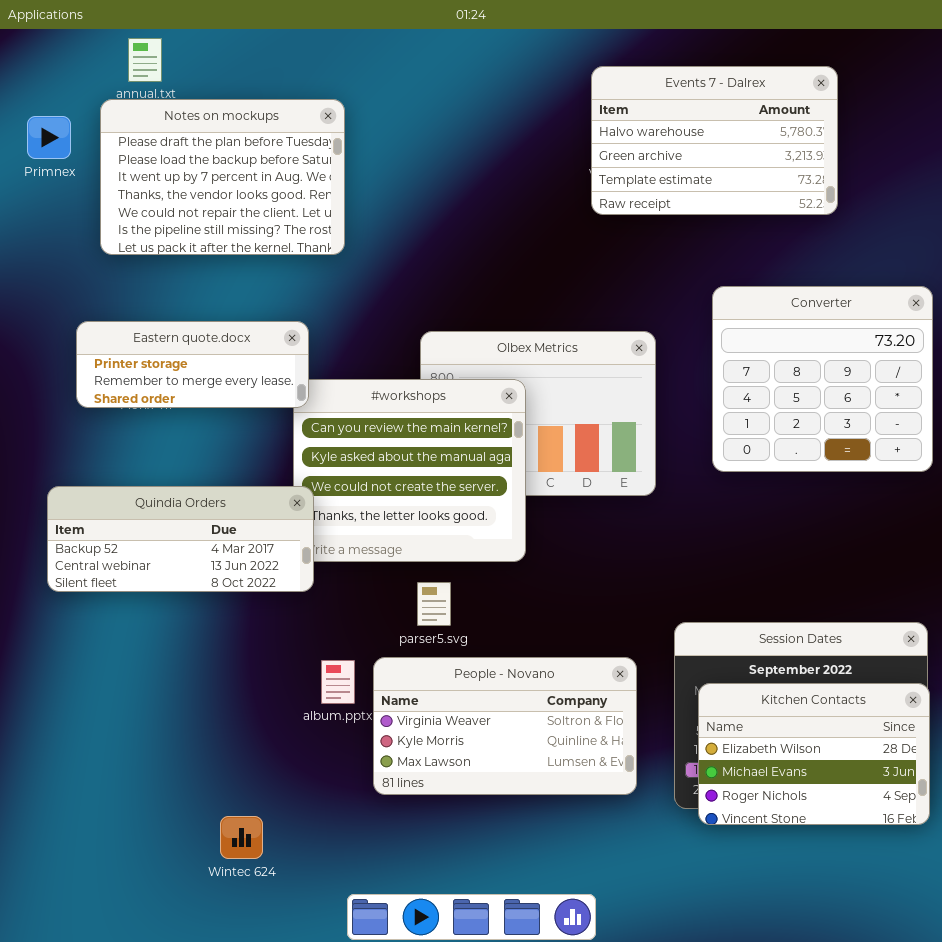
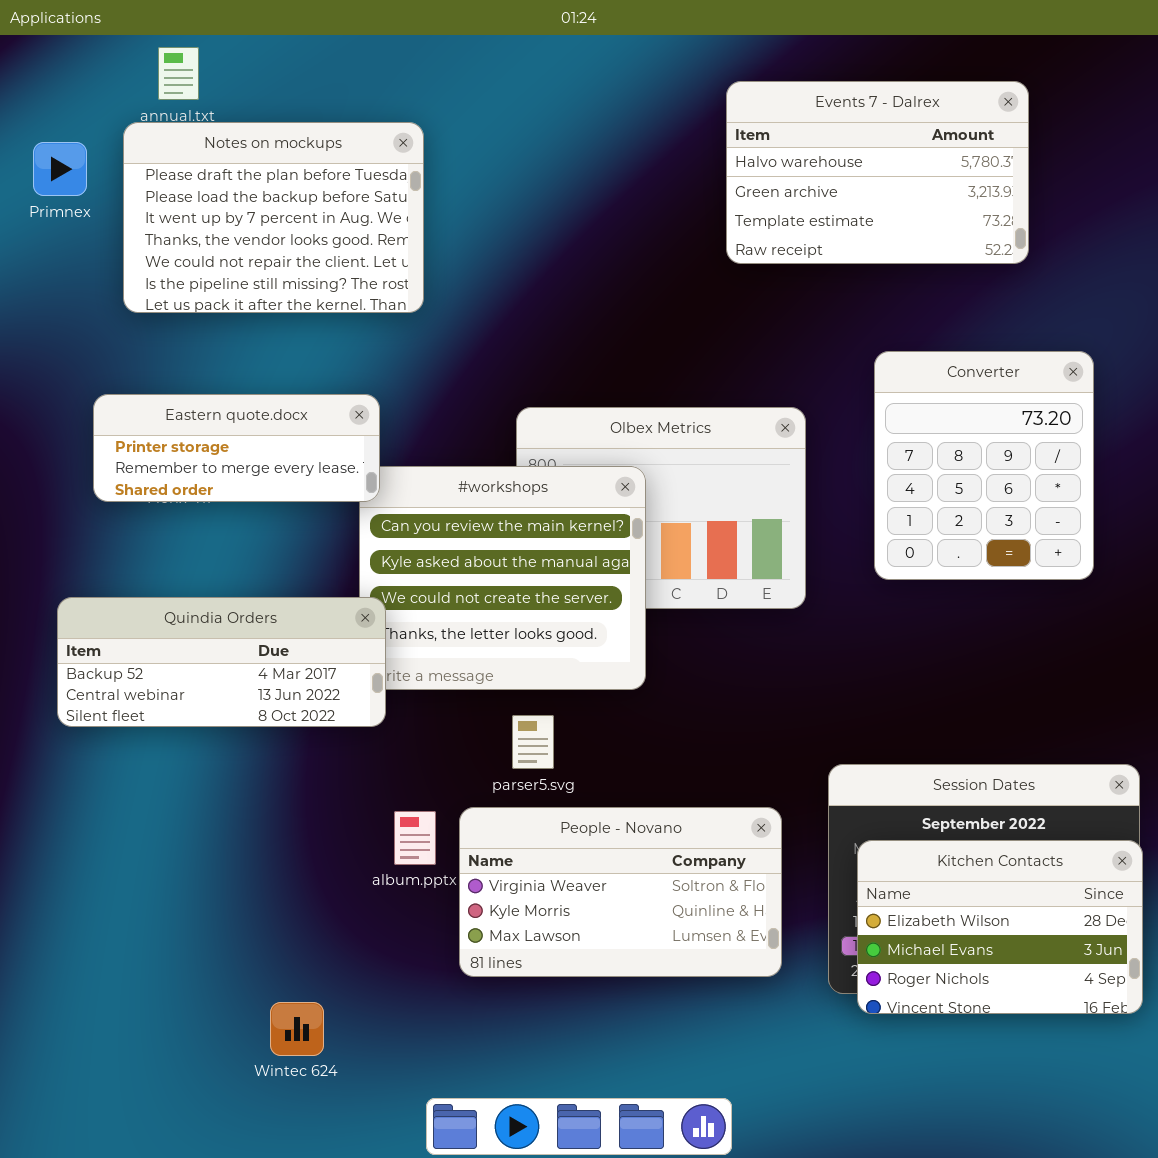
Converter: [712,286,933,472] -> [874,351,1094,580], resized

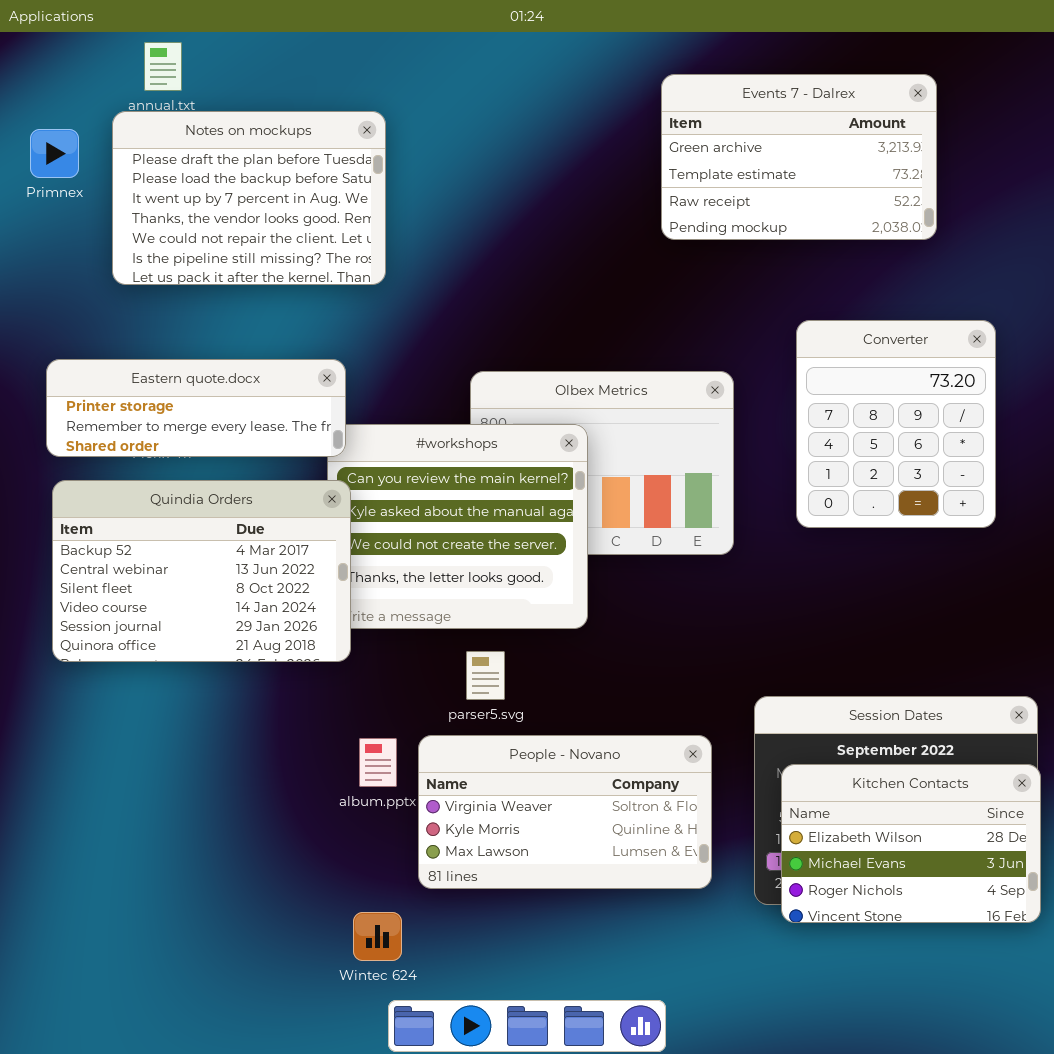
Events 7 - Dalrex: [726,81,1029,264] -> [661,74,937,240], scrolled down 1 row
Eastern quote.docx: [93,394,380,502] -> [46,359,346,457], resized
Quindia Orders: [57,597,386,727] -> [52,480,351,662], resized
Wintec 624: [270,1002,324,1056] -> [353,912,402,961], moved

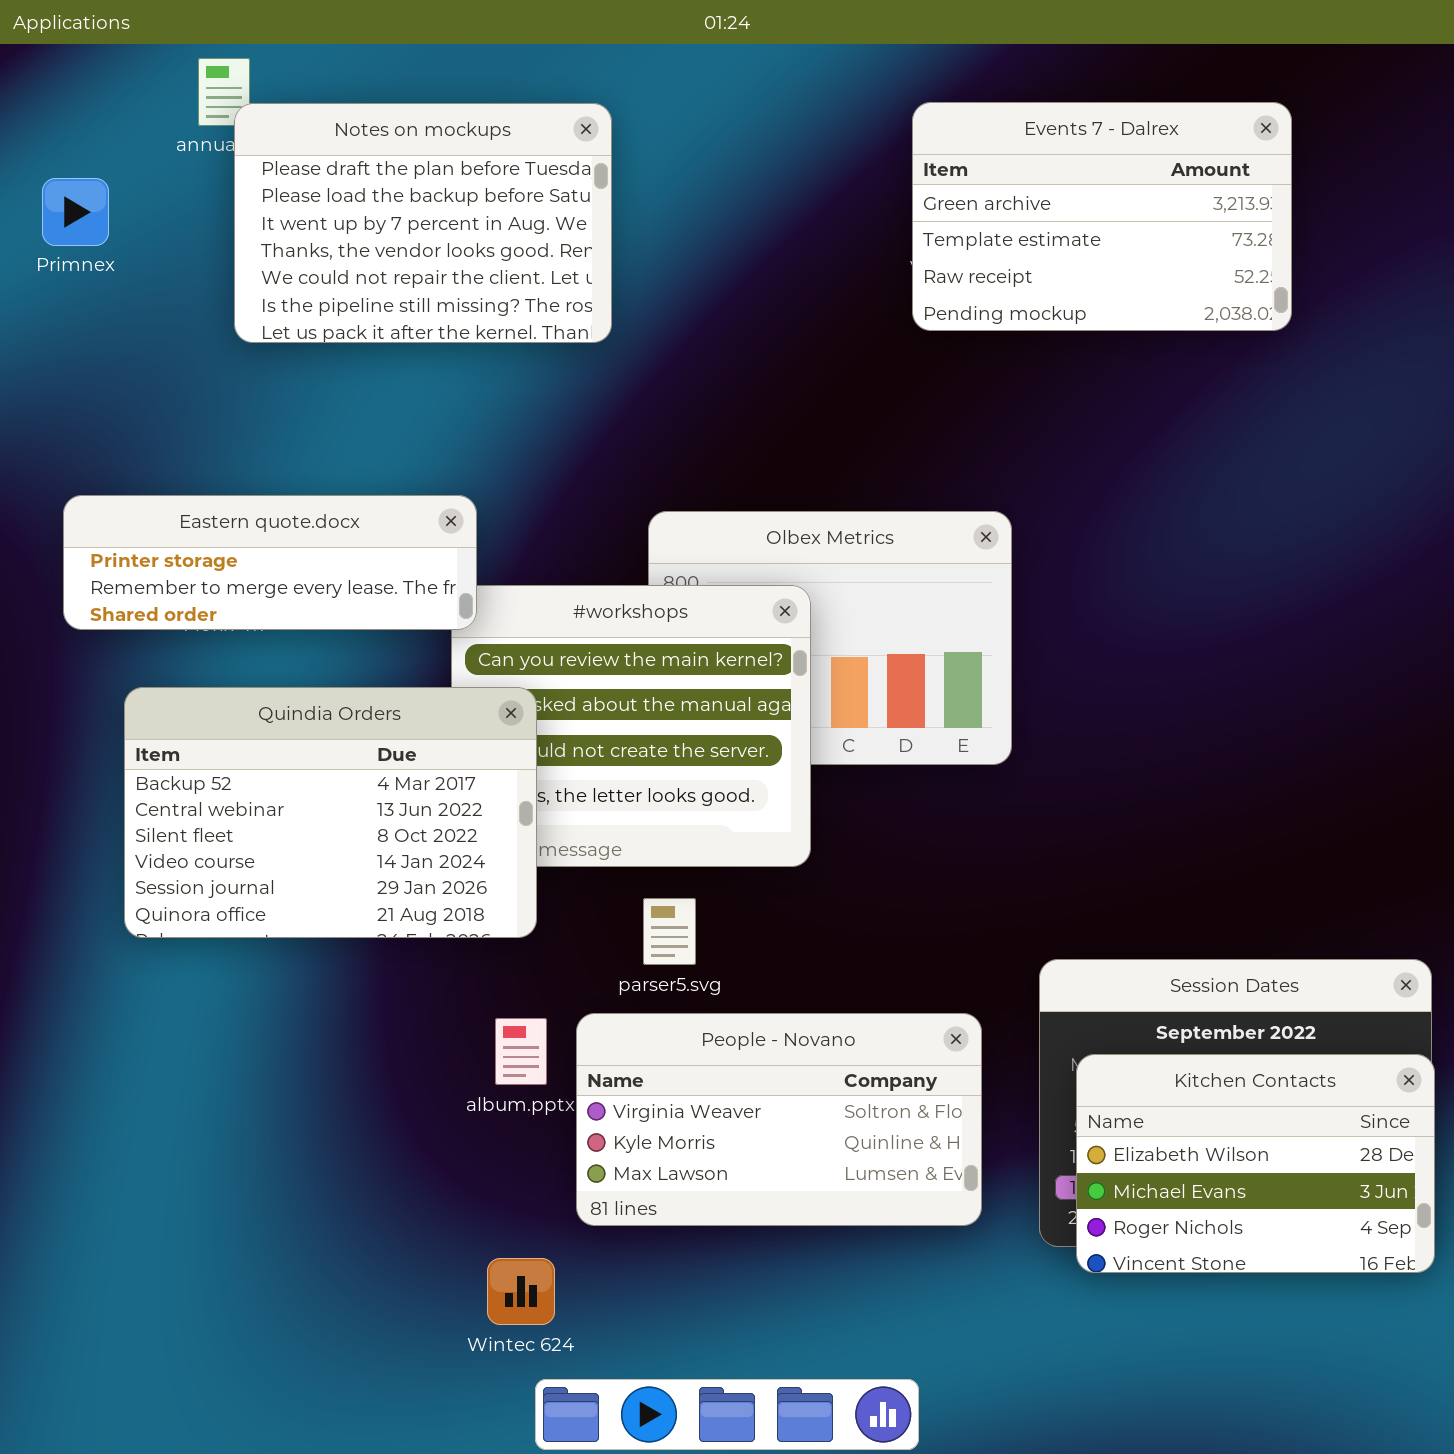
Notes on mockups: [112,111,386,285] -> [234,103,612,343], moved
Converter: [796,320,996,528] -> none, closed
Quindia Orders: [52,480,351,662] -> [124,687,537,938], moved

